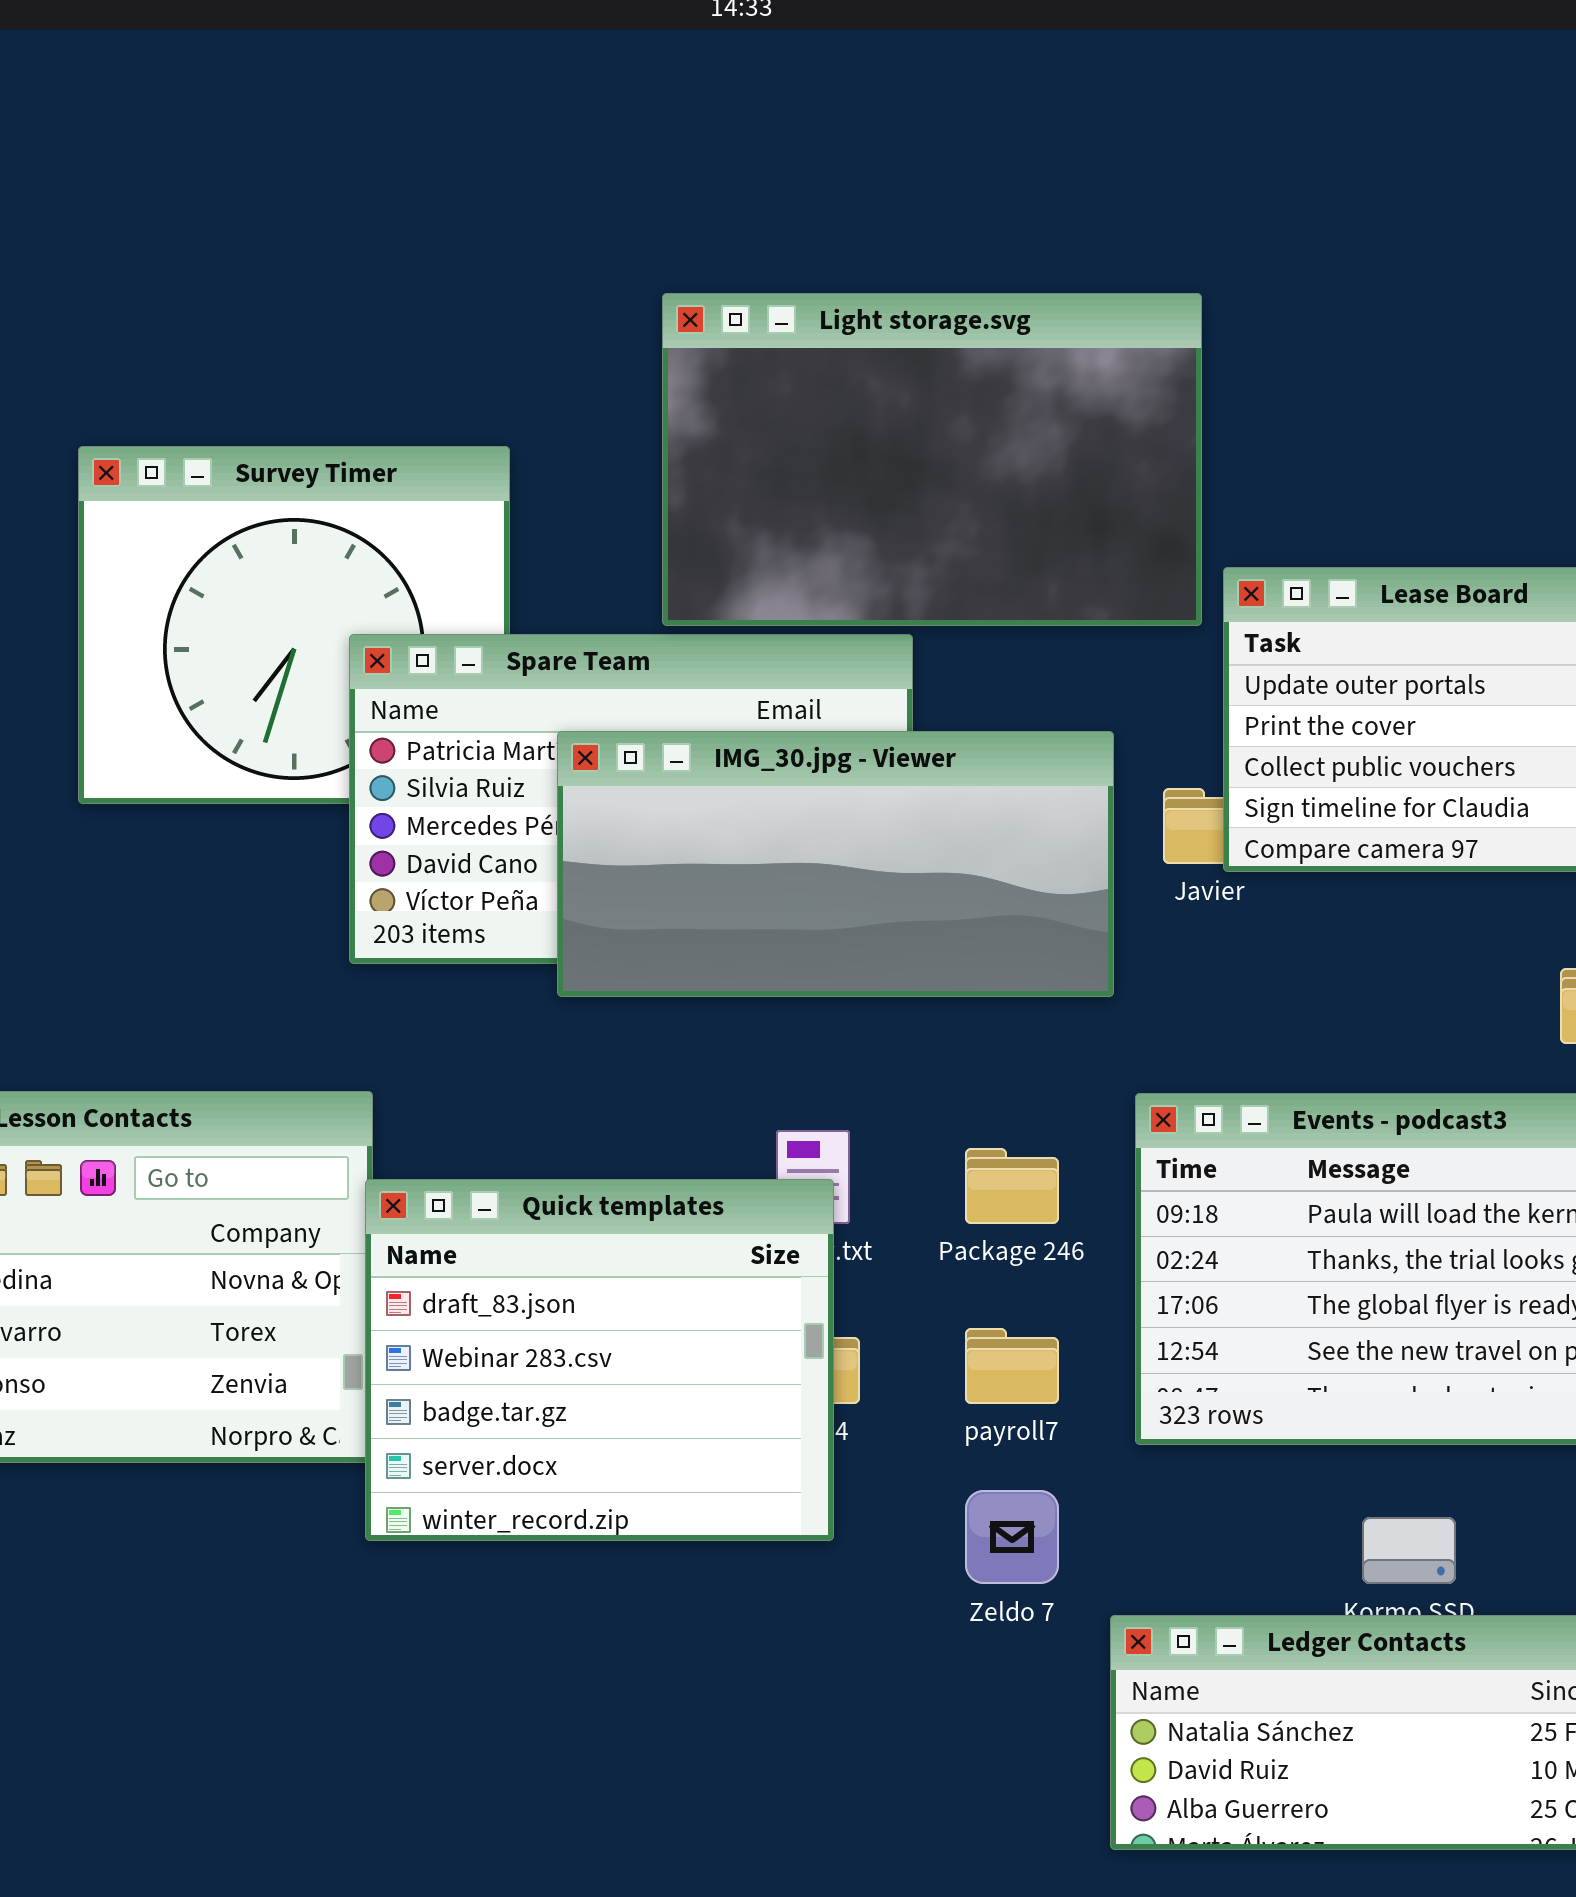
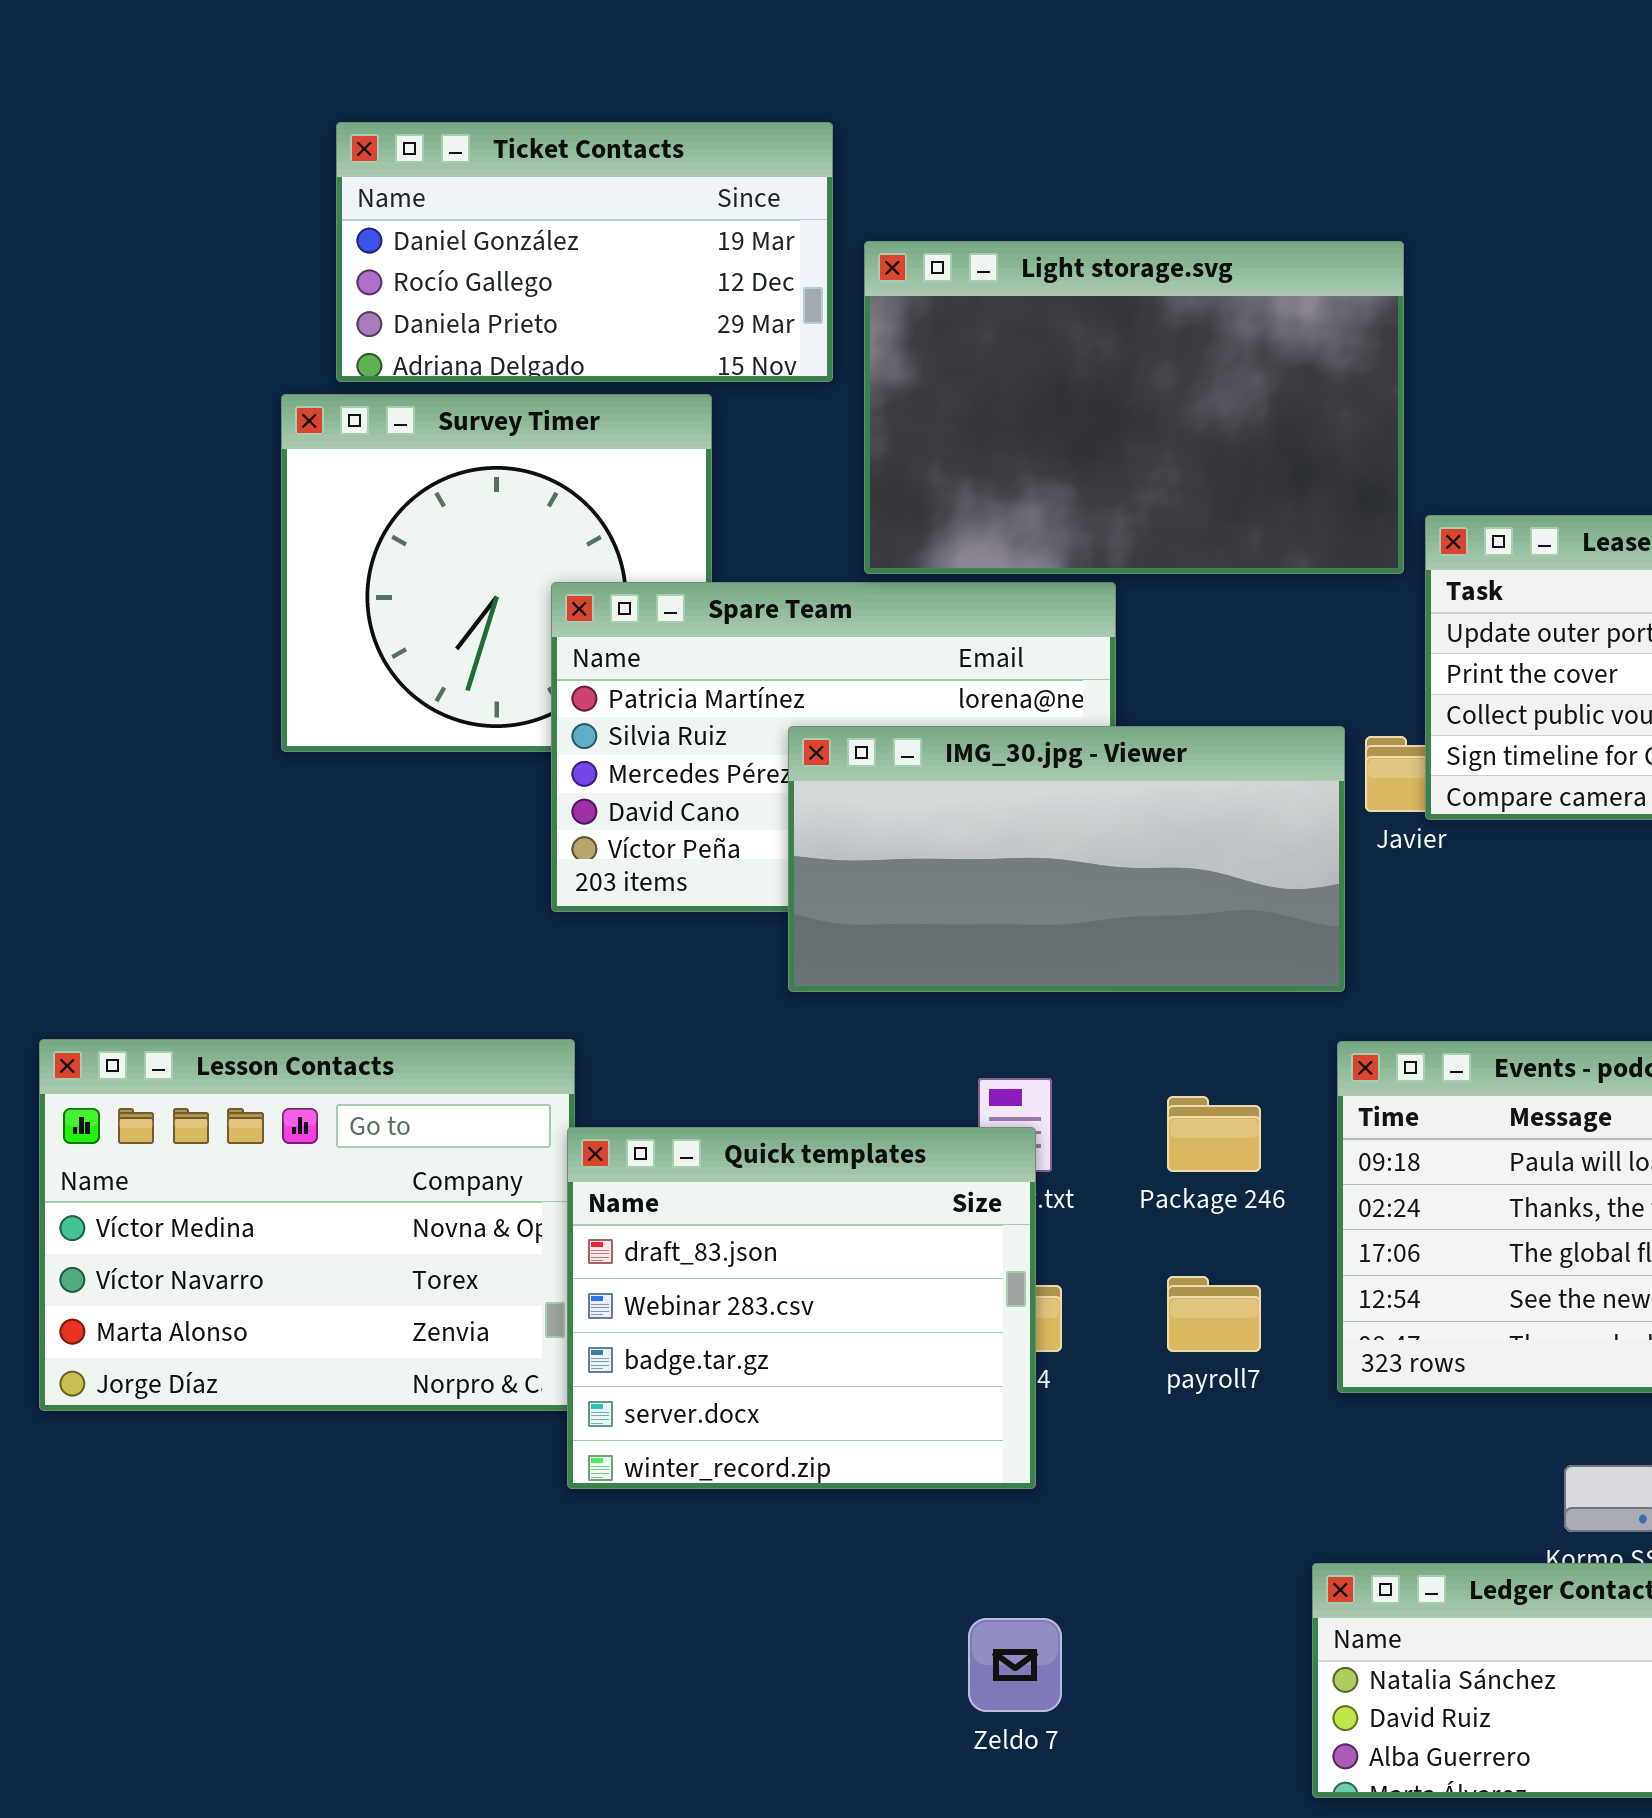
Ticket Contacts: none -> [336,122,833,382], opened
IMG_30.jpg - Viewer: [557,731,1114,997] -> [788,726,1345,992], moved
Zeldo 7: [965,1490,1059,1584] -> [968,1618,1062,1712], moved

